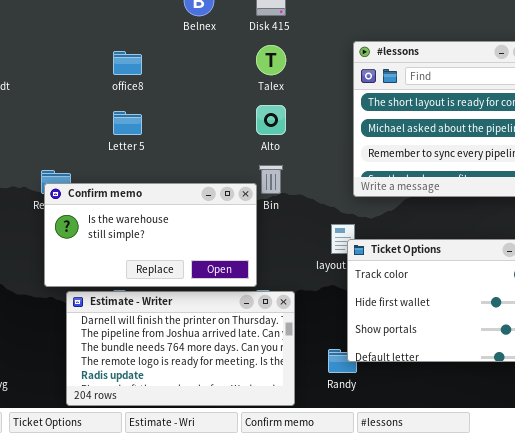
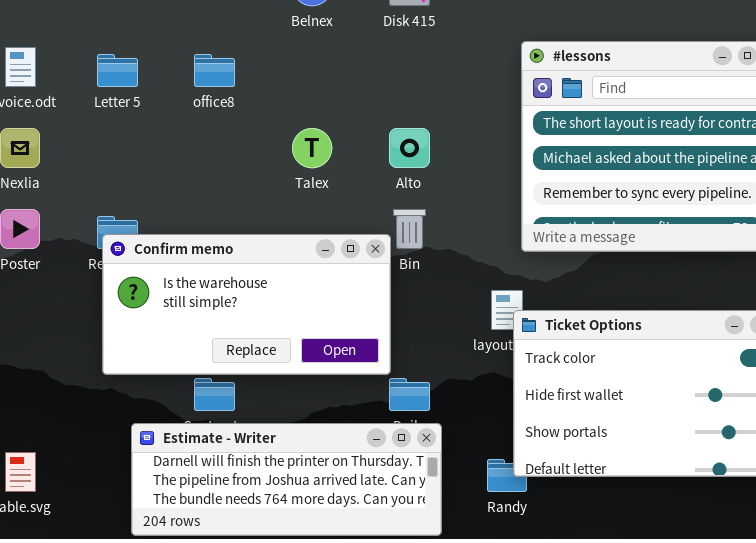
Talex: [256,45,286,75] -> [292,128,332,168], moved
Letter 5: [113,111,142,135] -> [97,54,138,87], moved
Estimate - Writer: [66,291,295,406] -> [131,423,442,536], resized

